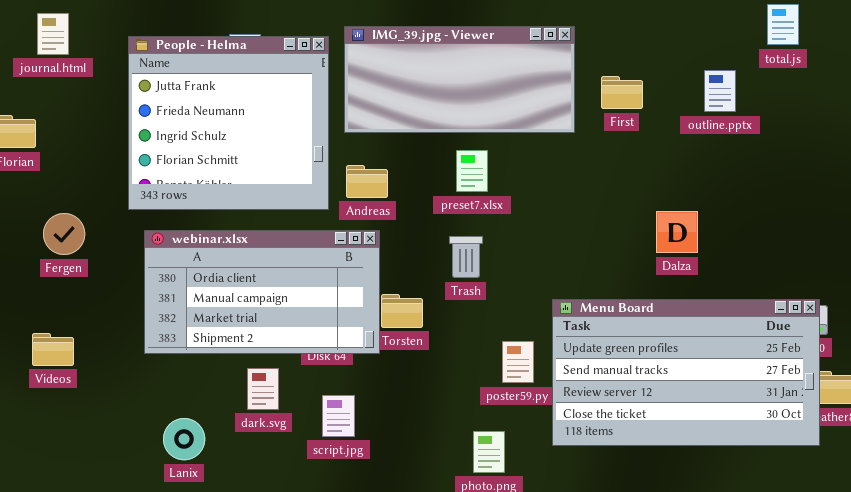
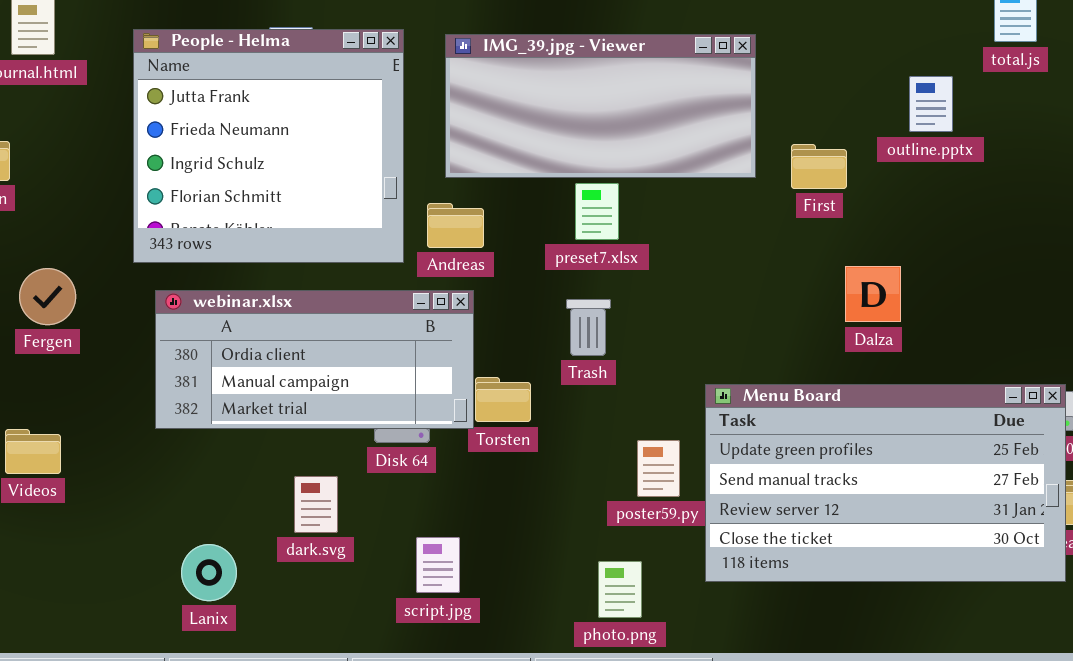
IMG_39.jpg - Viewer: [344,26,575,133] -> [445,34,756,178], moved
First: [601,76,643,109] -> [791,144,847,189], moved
webinar.xlsx: [144,230,380,354] -> [155,290,474,429], resized
script.jpg: [322,395,355,437] -> [416,537,460,593], moved

